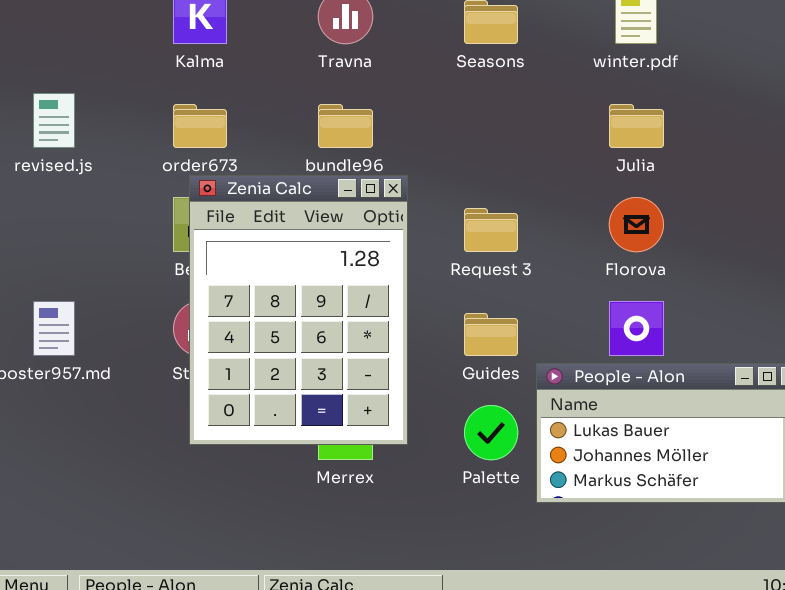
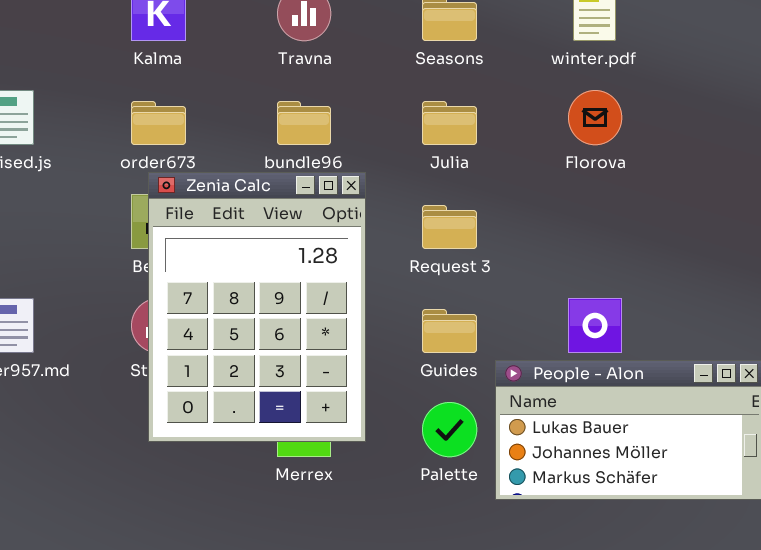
Julia: [609,104,664,148] -> [422,101,477,145], moved
Florova: [609,197,664,252] -> [568,90,622,145], moved

